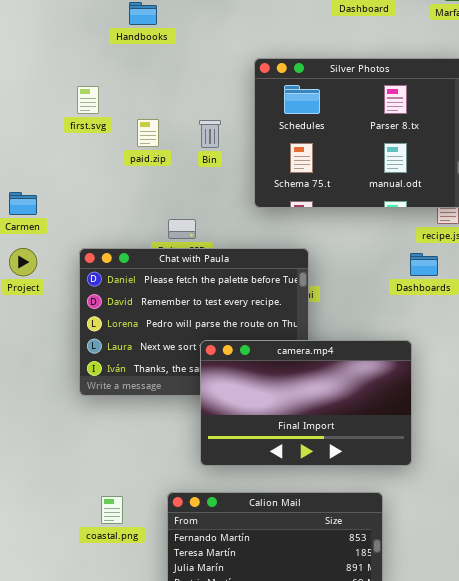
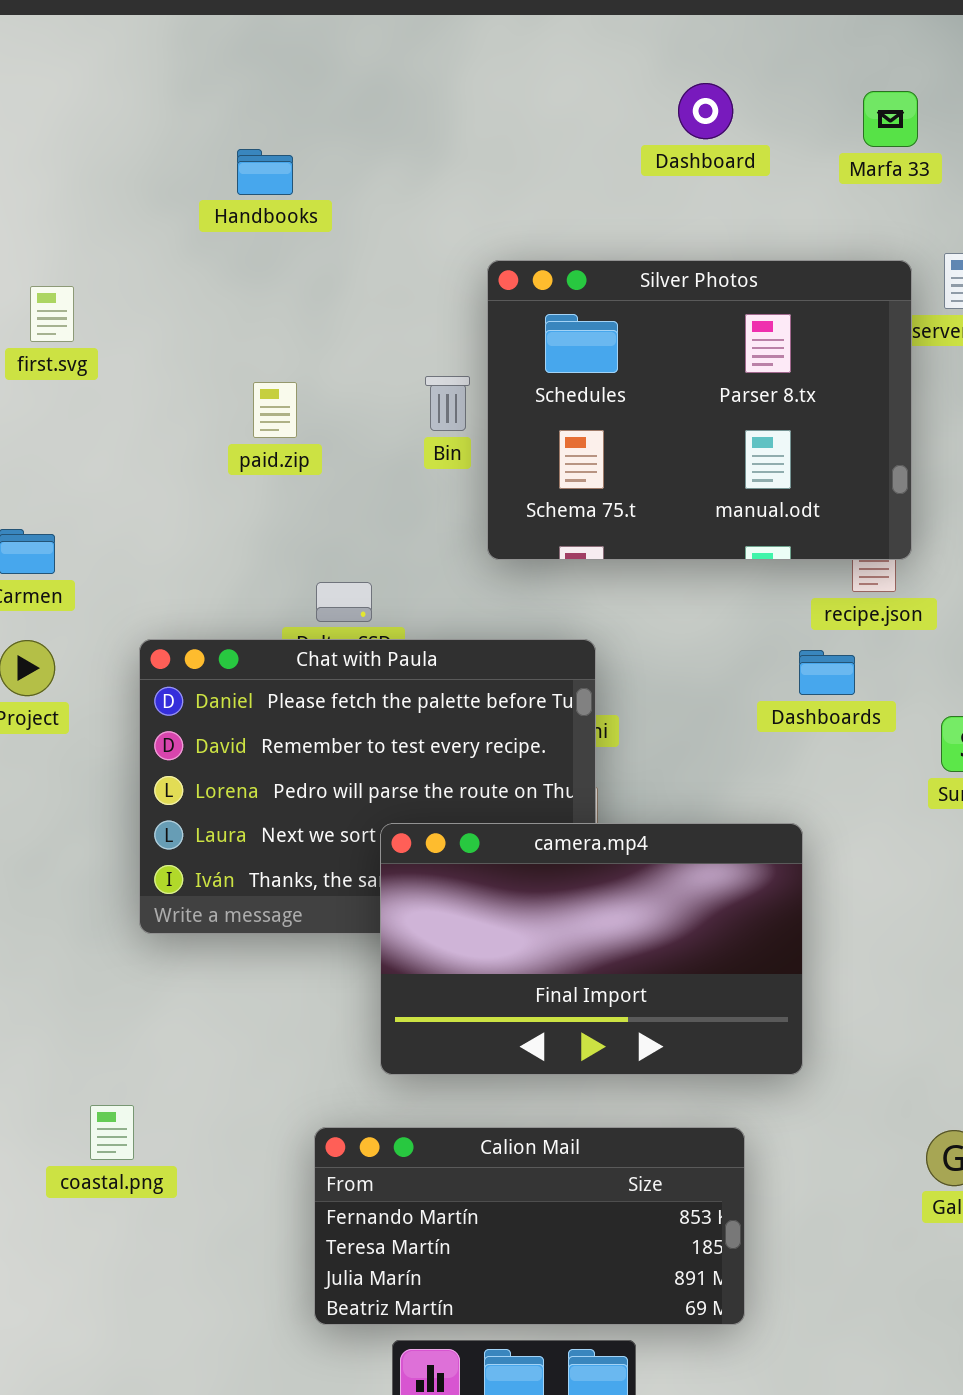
first.svg: [77,86,99,114] -> [30,286,74,342], moved
Bin: [199,120,221,148] -> [425,376,470,431], moved
coastal.png: [101,496,123,524] -> [90,1105,134,1160], moved

